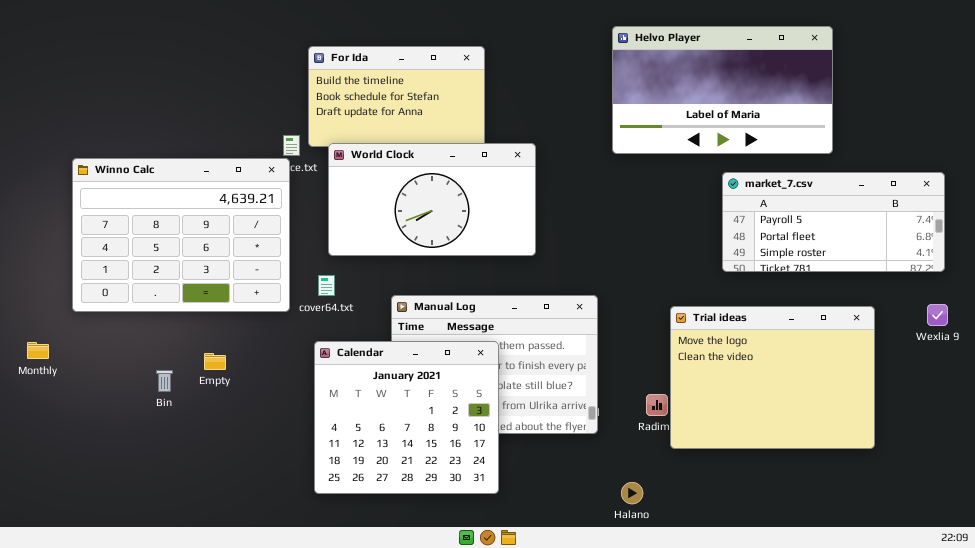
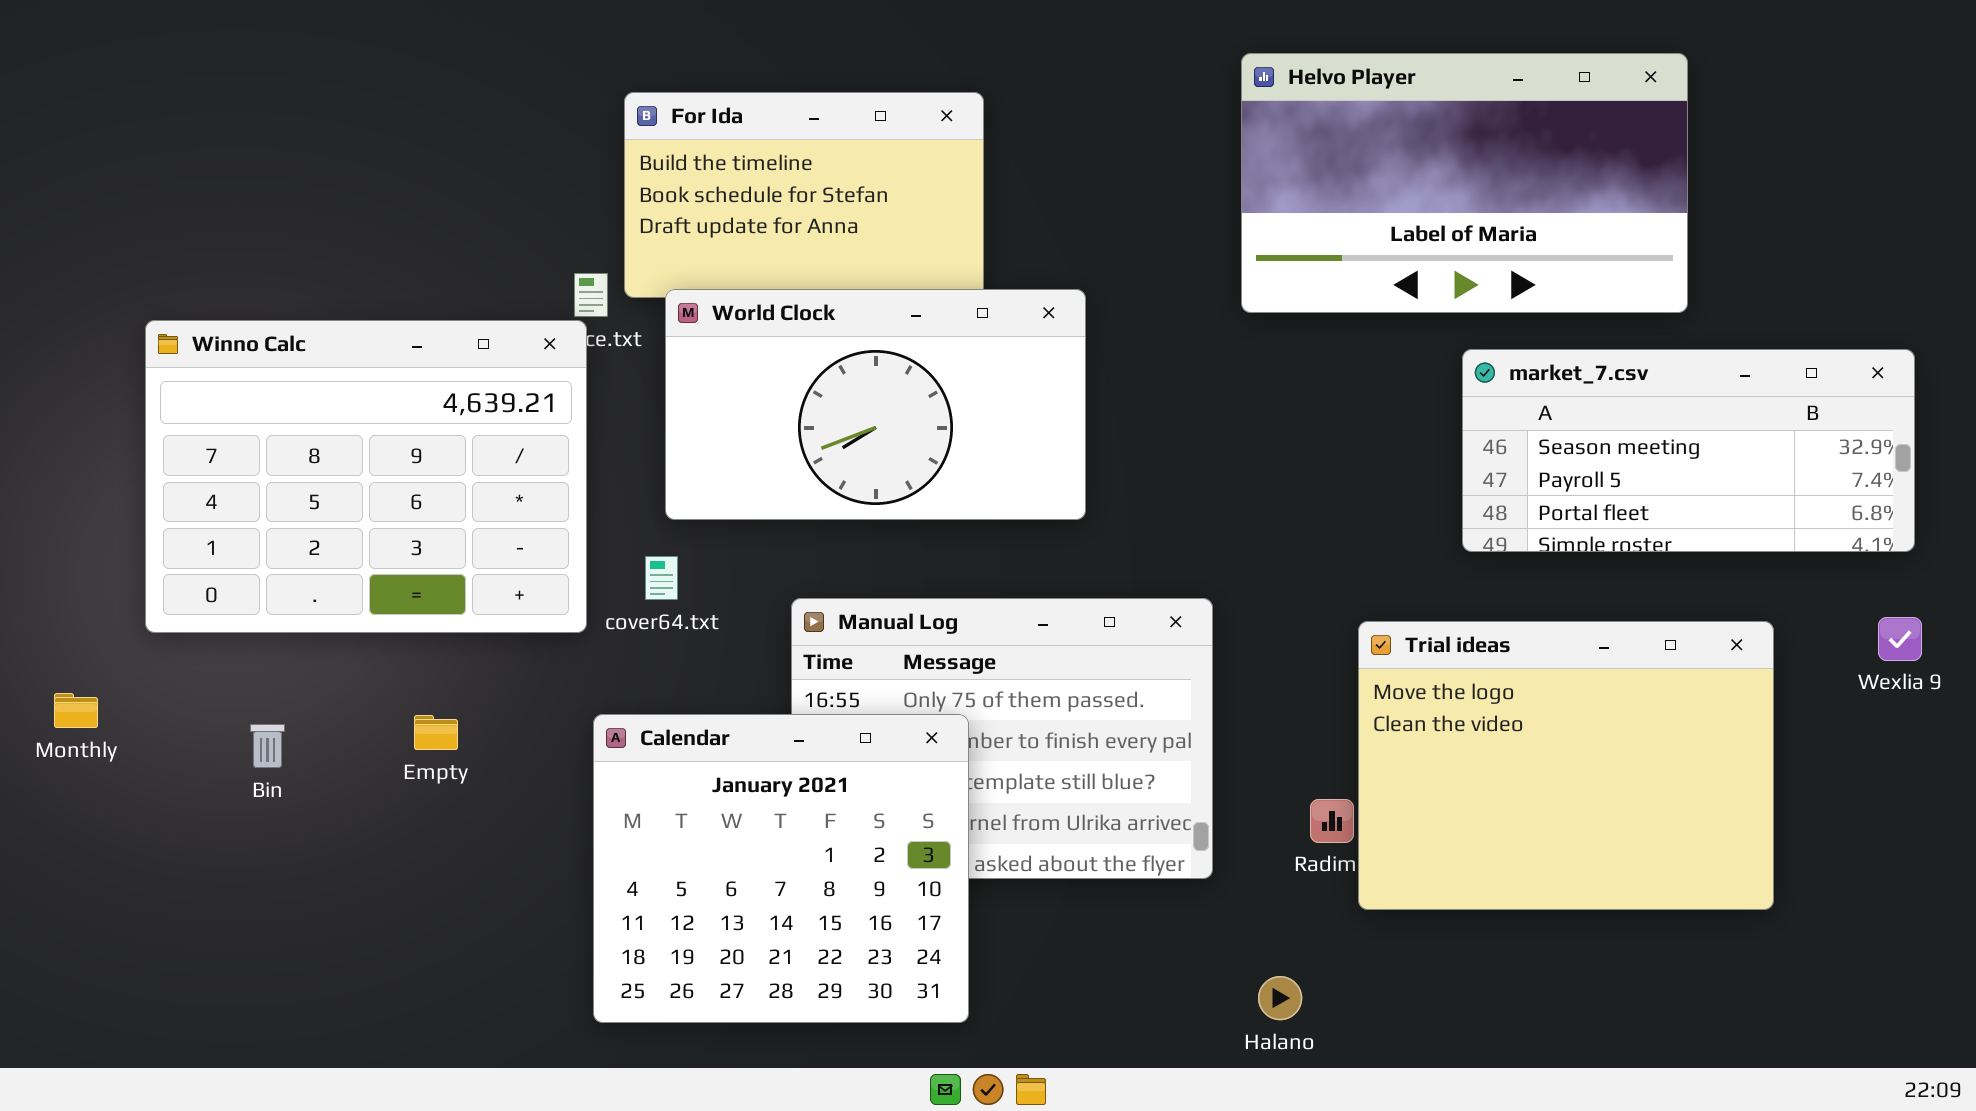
market_7.csv: [722,172,945,272] -> [1462,349,1915,552], scrolled up 1 row
Calendar: [314,341,499,494] -> [593,714,969,1023], moved
Bin: [156,370,173,392] -> [250,724,285,768], moved

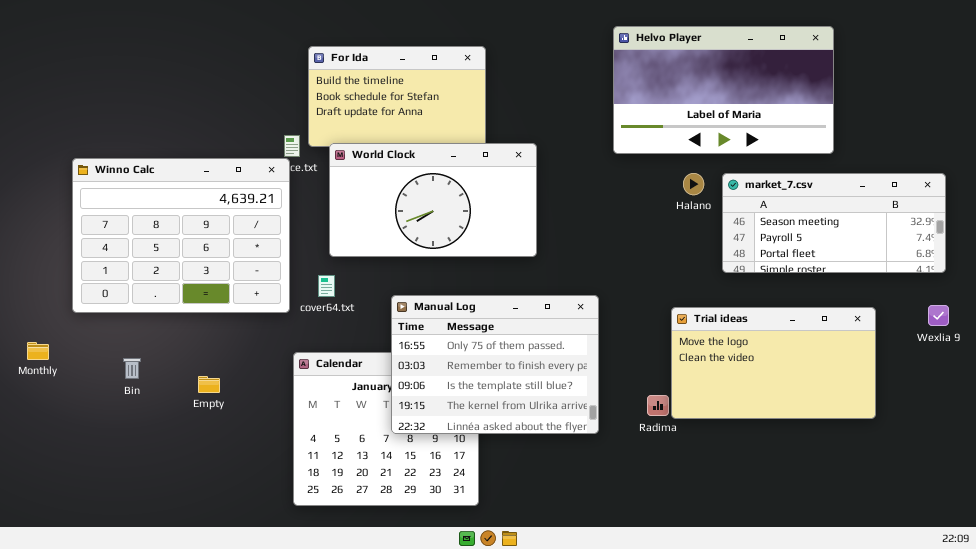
Manual Log: [791,598,1213,879] -> [391,295,599,434], raised
Trial ideas: [1358,621,1774,910] -> [671,307,876,419], resized
Empty: [414,715,458,750] -> [198,376,220,393], moved
Halano: [1258,976,1302,1020] -> [683,173,704,195], moved

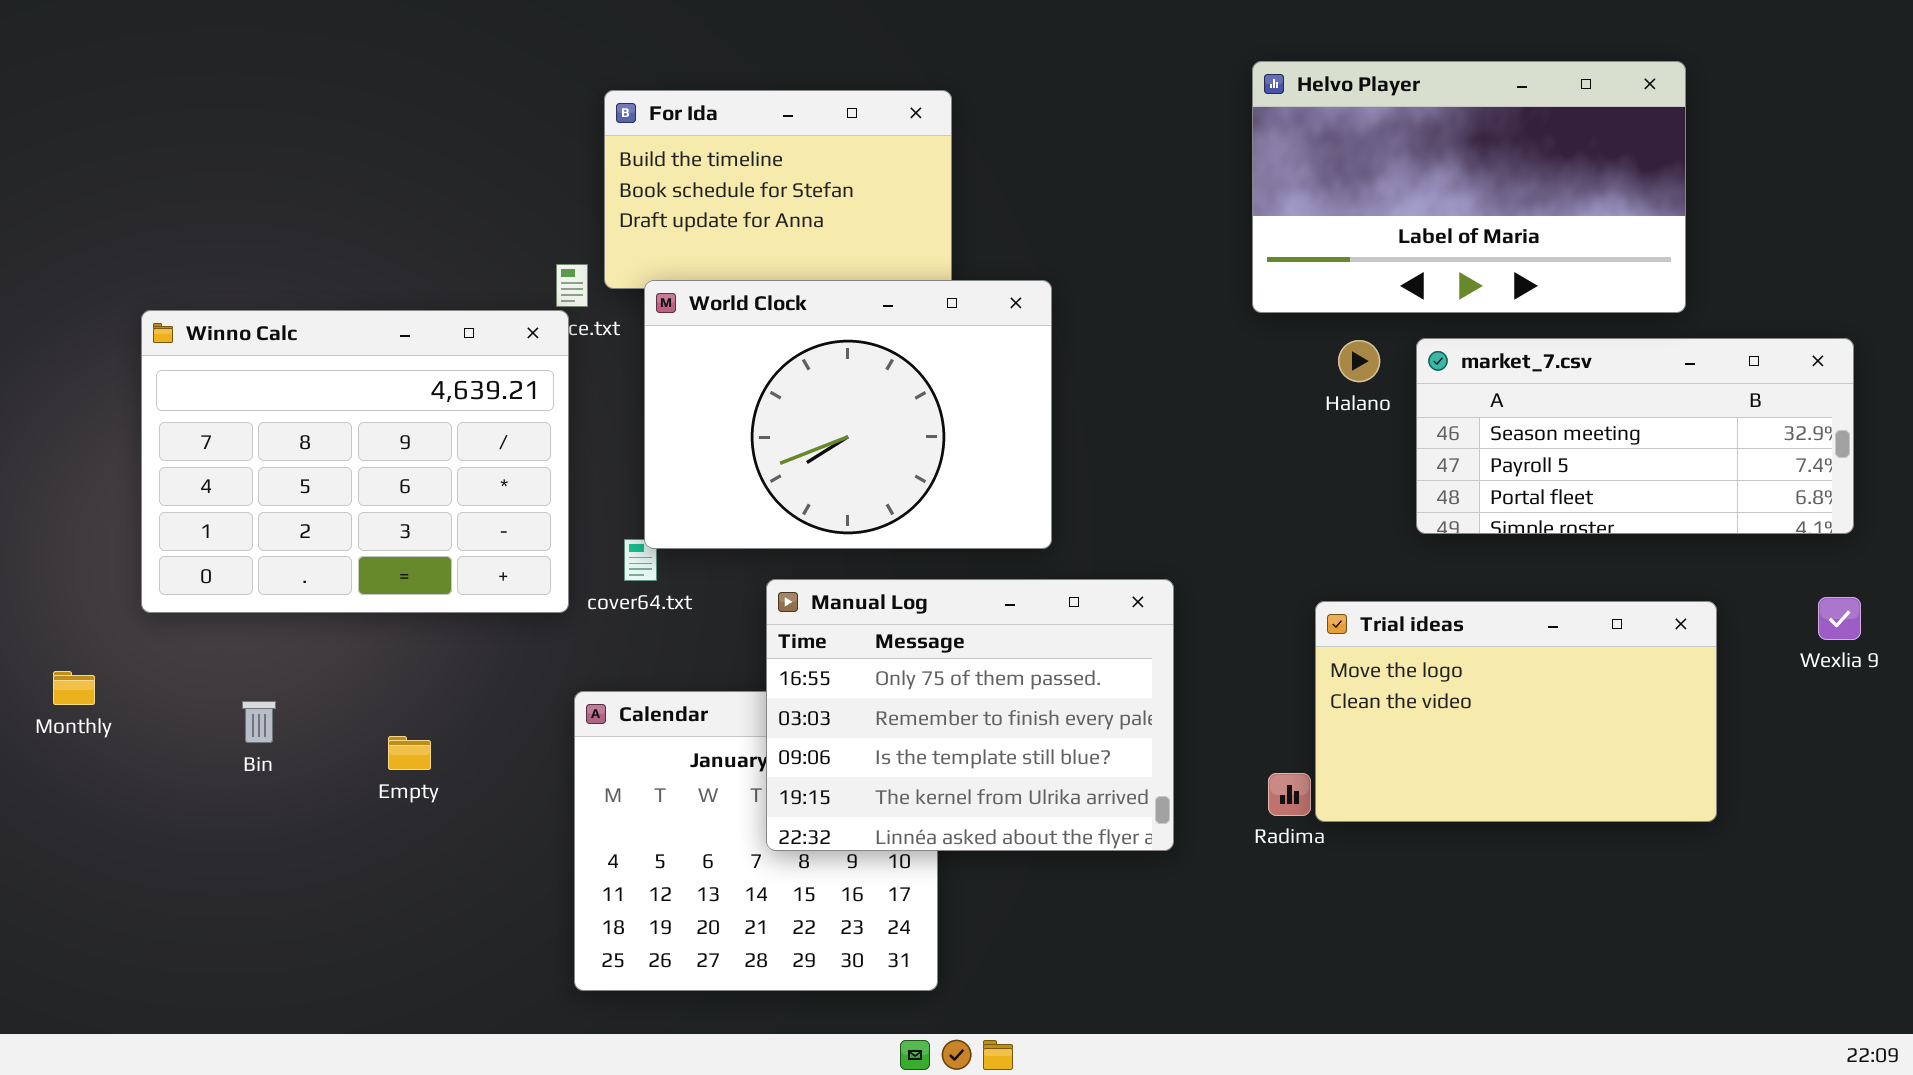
Helvo Player: [613,26,834,154] -> [1252,61,1686,313], moved
World Clock: [329,143,537,257] -> [644,280,1052,549], resized

